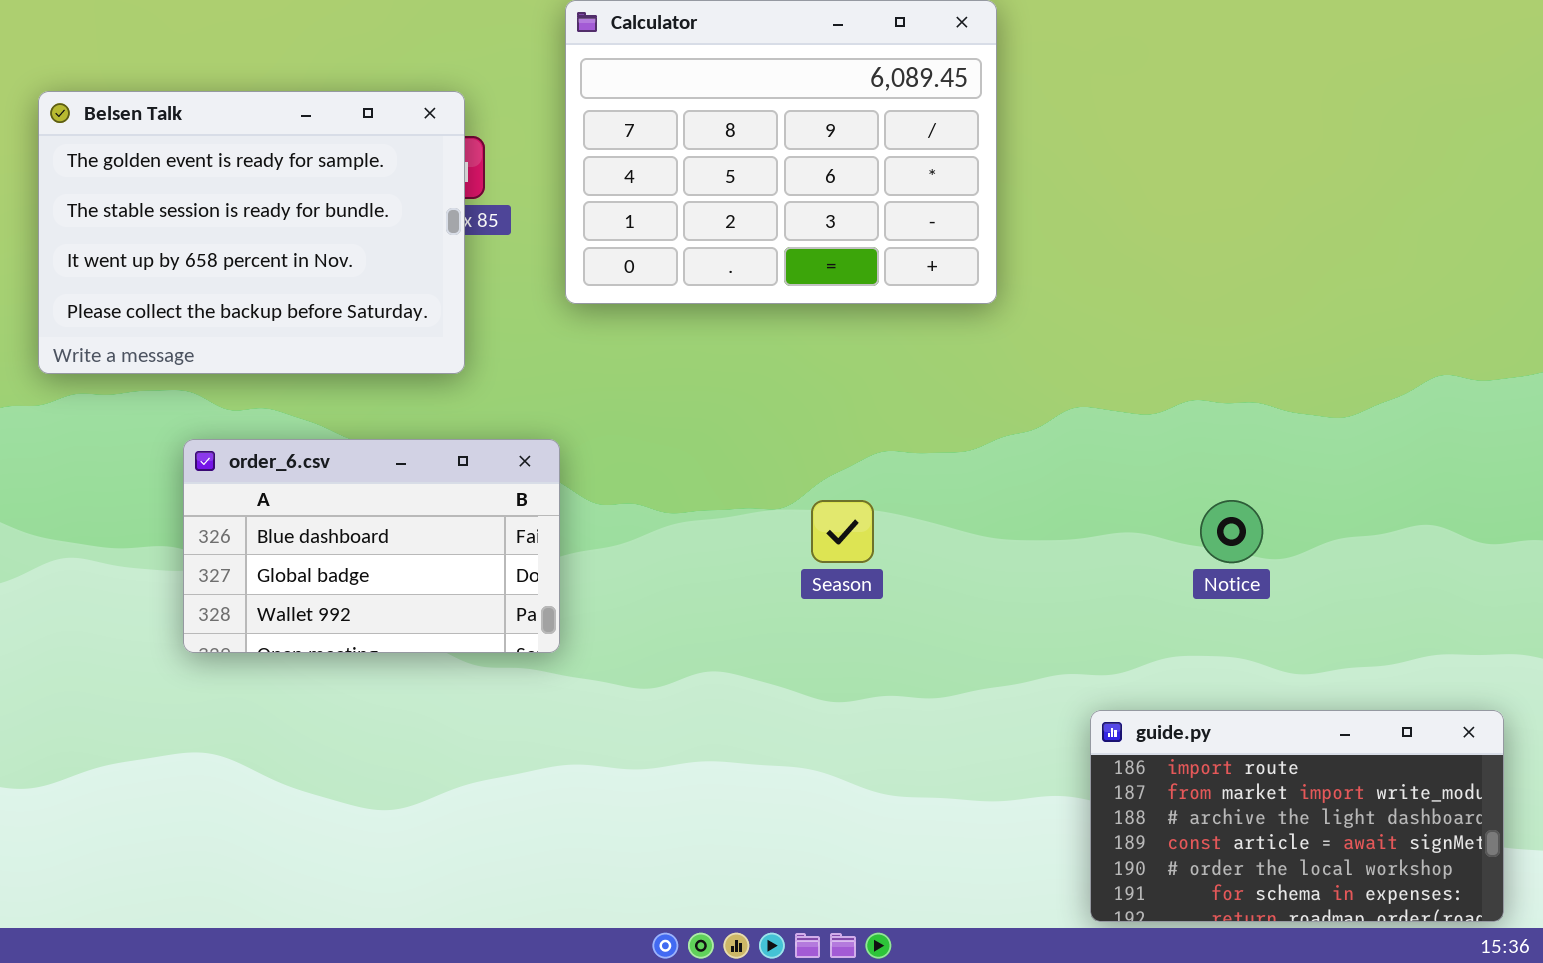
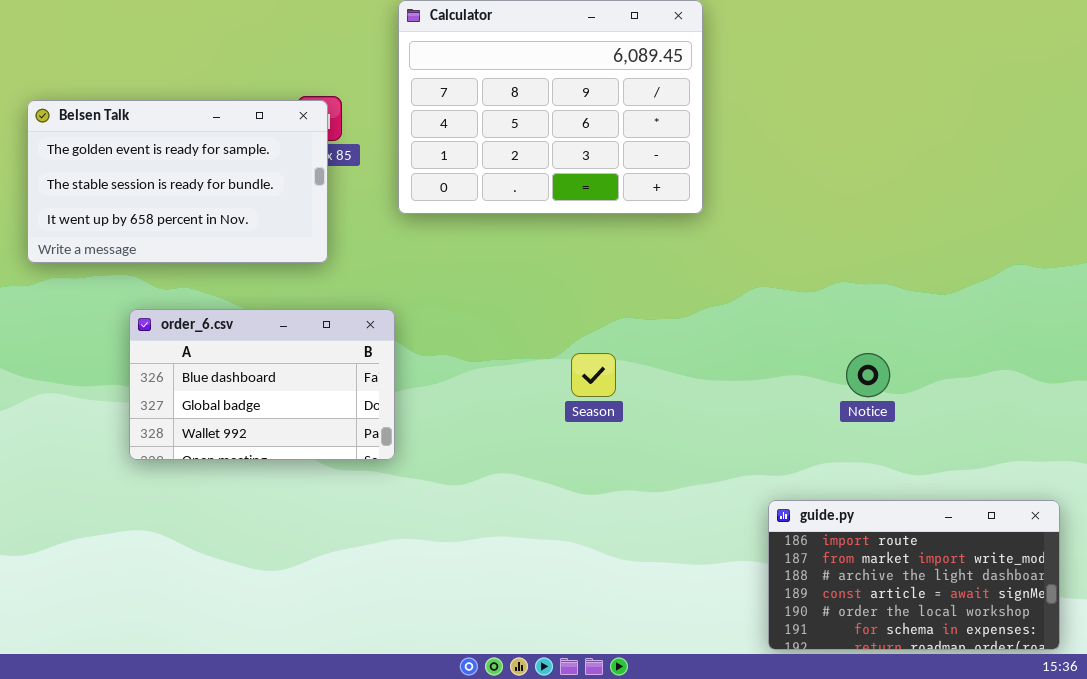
Belsen Talk: [38,91,465,374] -> [27,100,328,263], resized

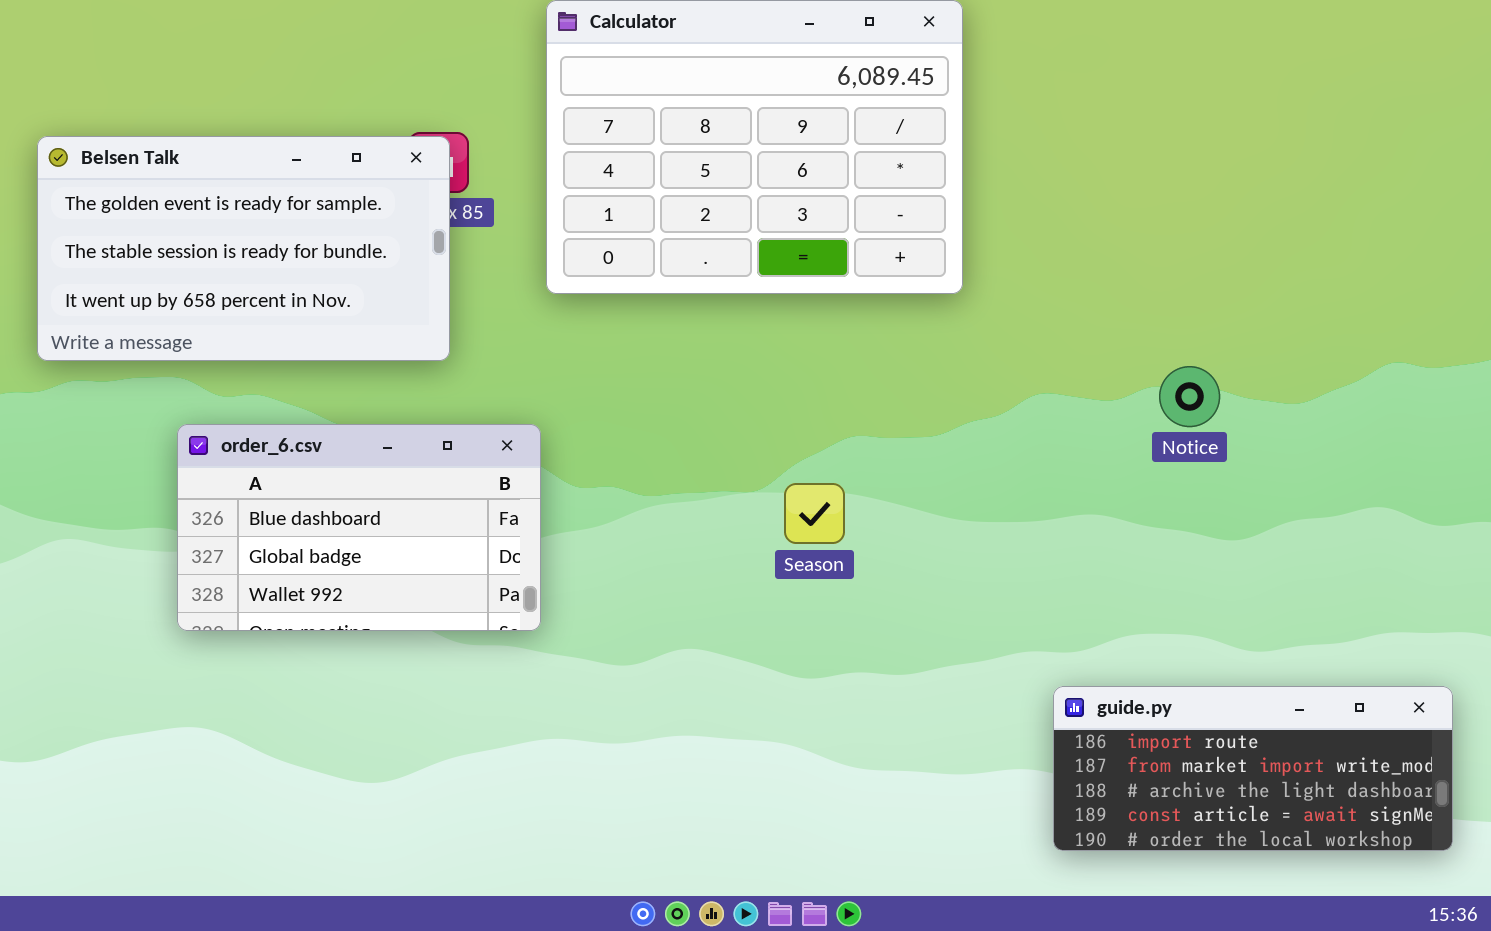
Notice: [846,353,890,397] -> [1159,366,1220,427], moved
guide.py: [768,500,1060,650] -> [1053,686,1453,851], resized

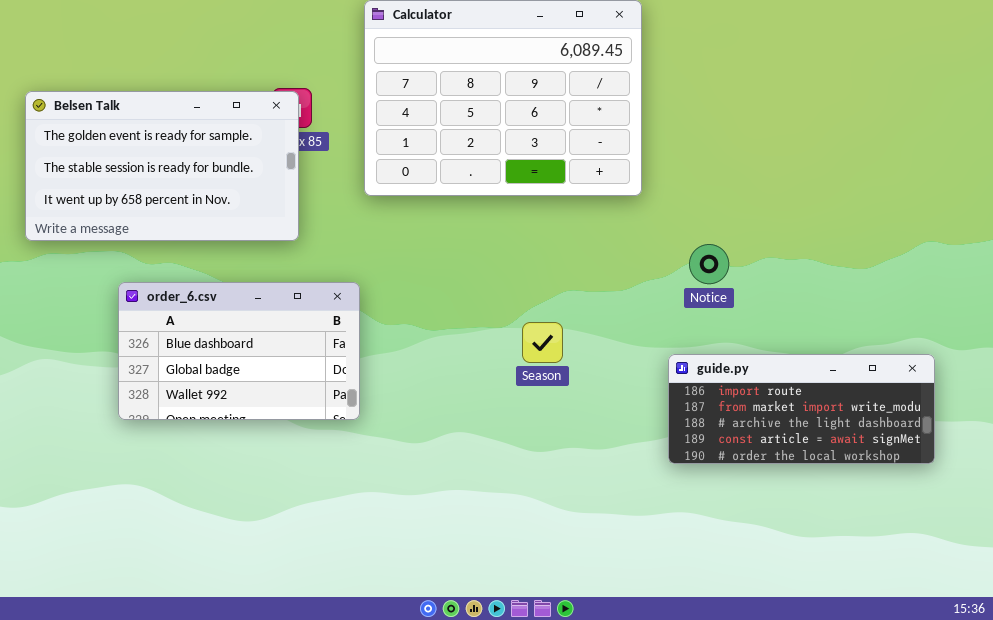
Notice: [1159,366,1220,427] -> [689,244,729,284], moved
guide.py: [1053,686,1453,851] -> [668,354,935,464], moved

